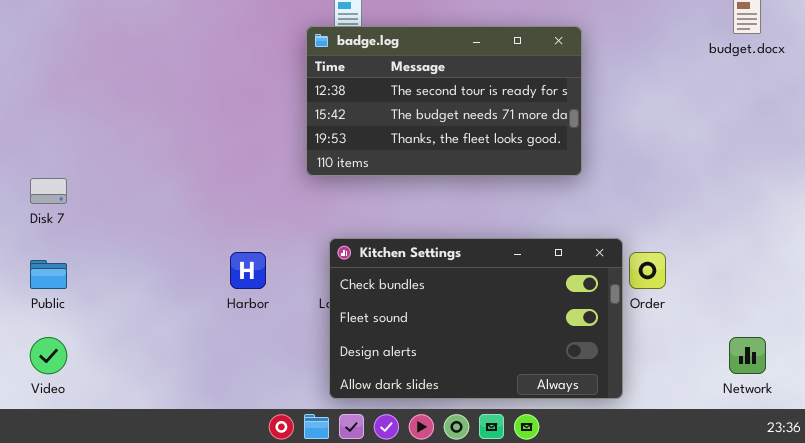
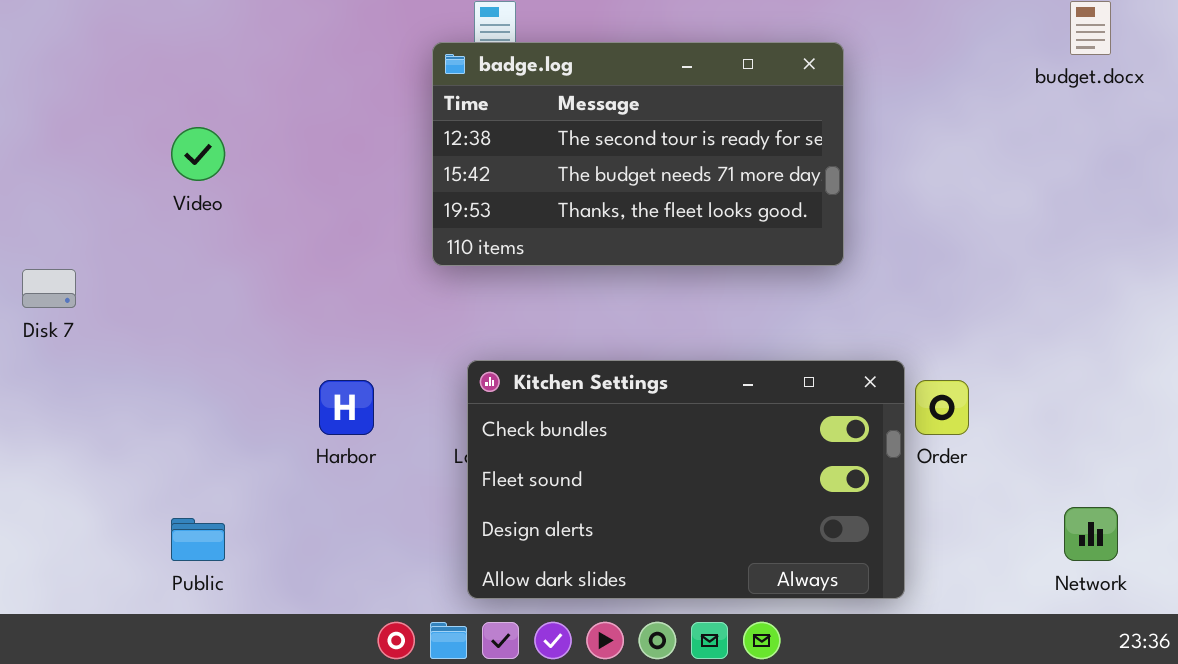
Public: [30,260,67,289] -> [171,518,225,561], moved
Video: [30,337,67,374] -> [171,127,225,181], moved

